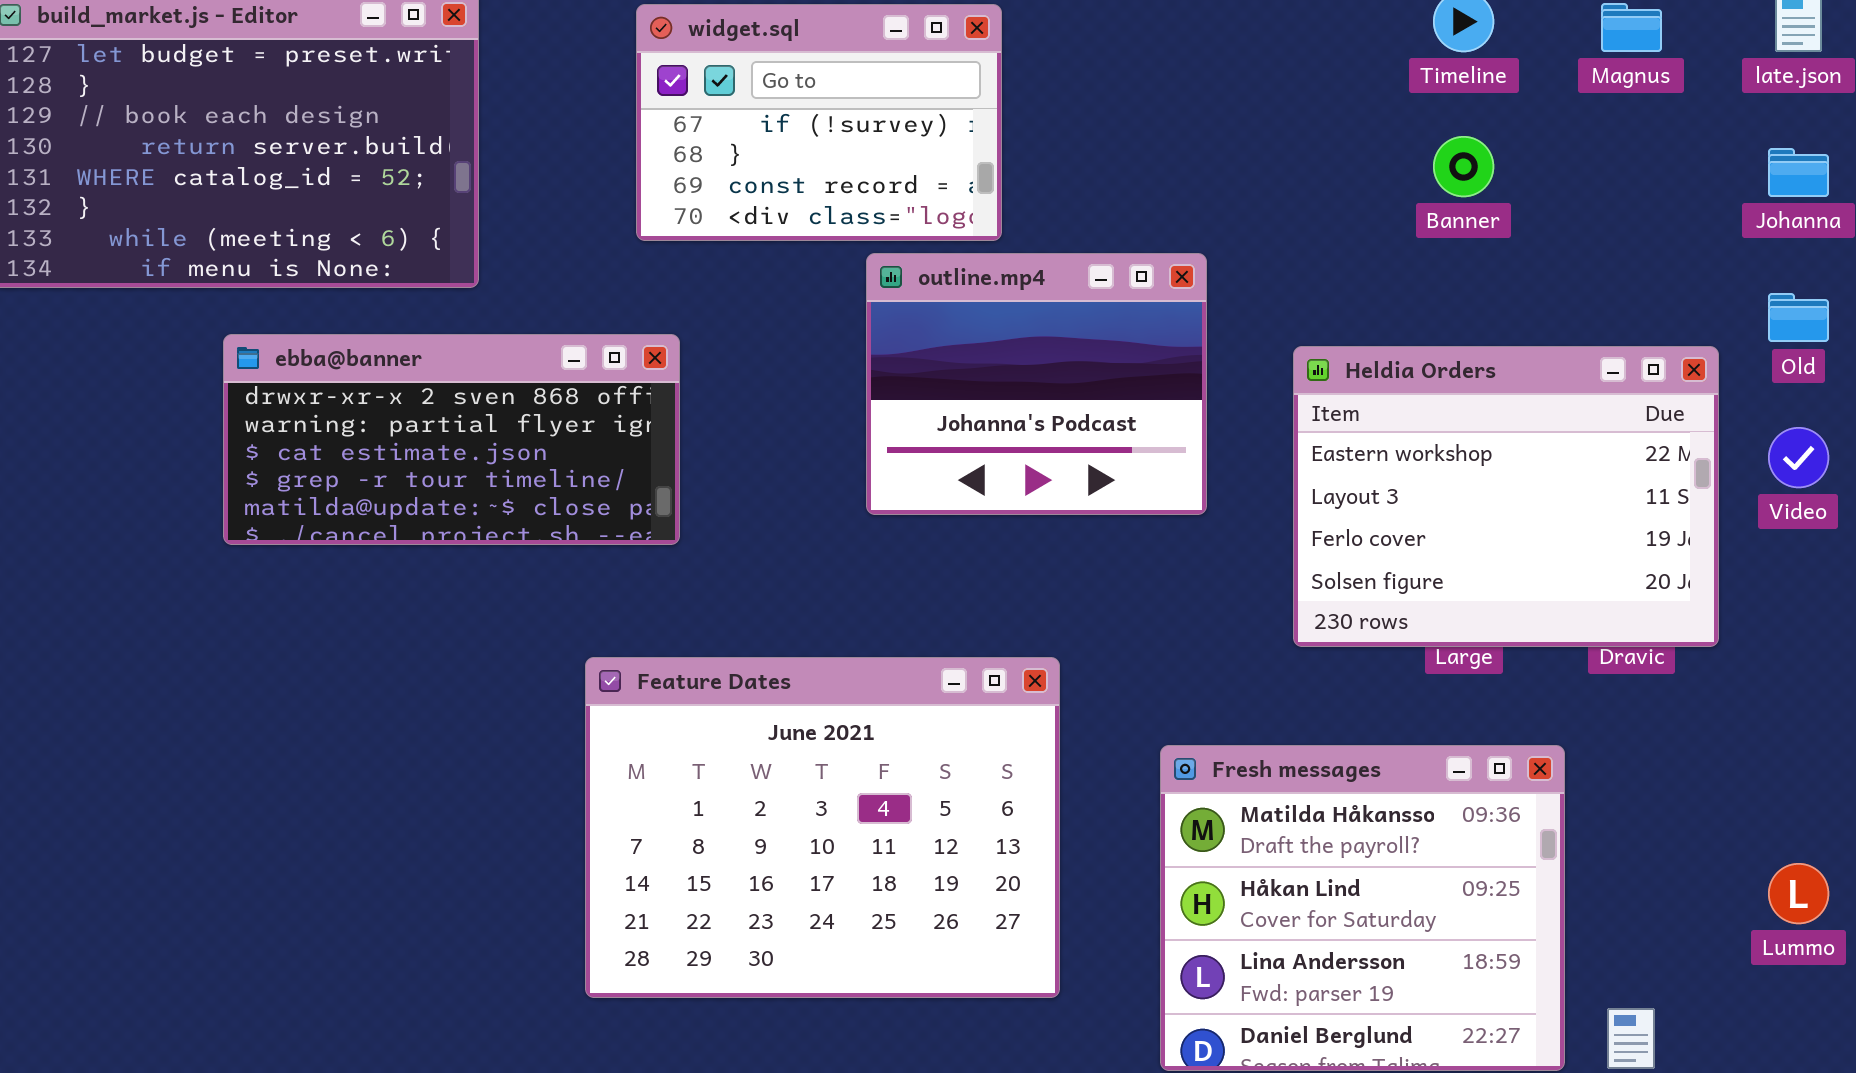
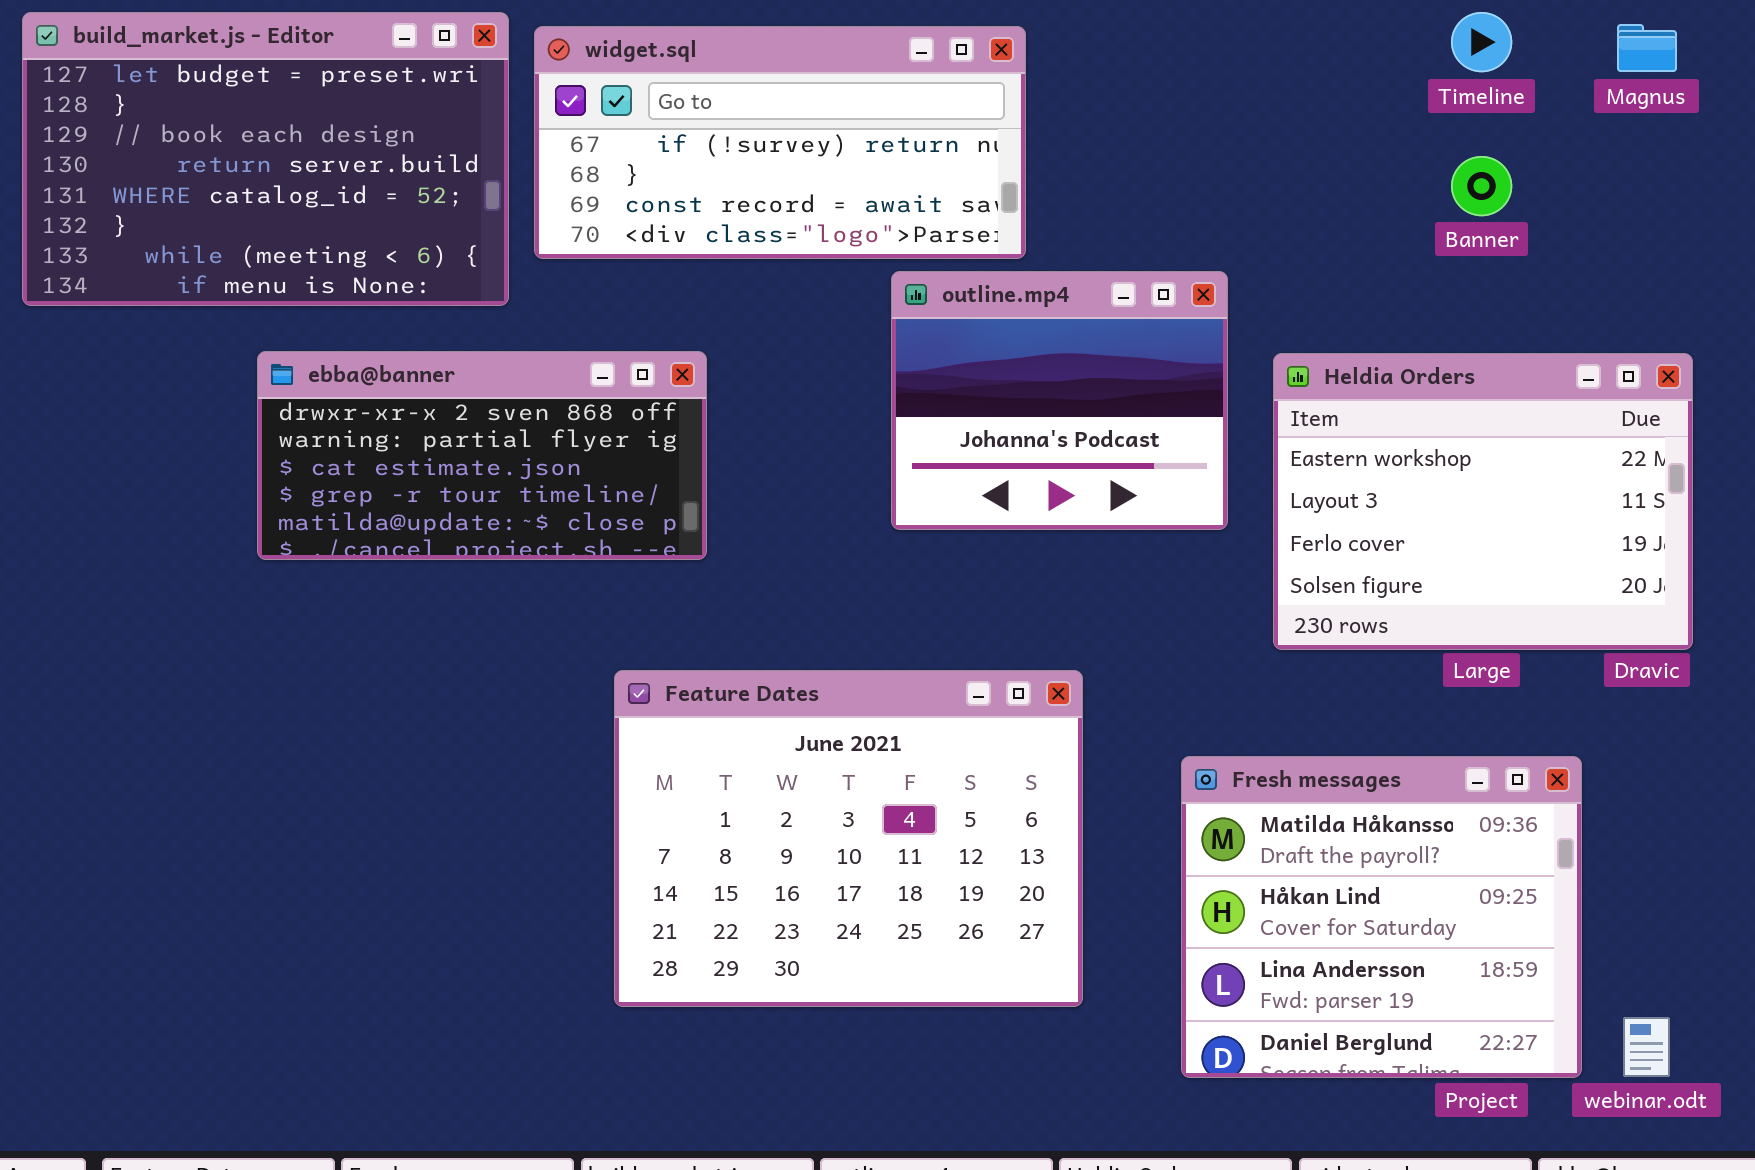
widget.sql: [636,4,1002,241] -> [534,26,1026,259], resized
Heldia Orders: [1293,346,1719,647] -> [1273,353,1693,650], moved

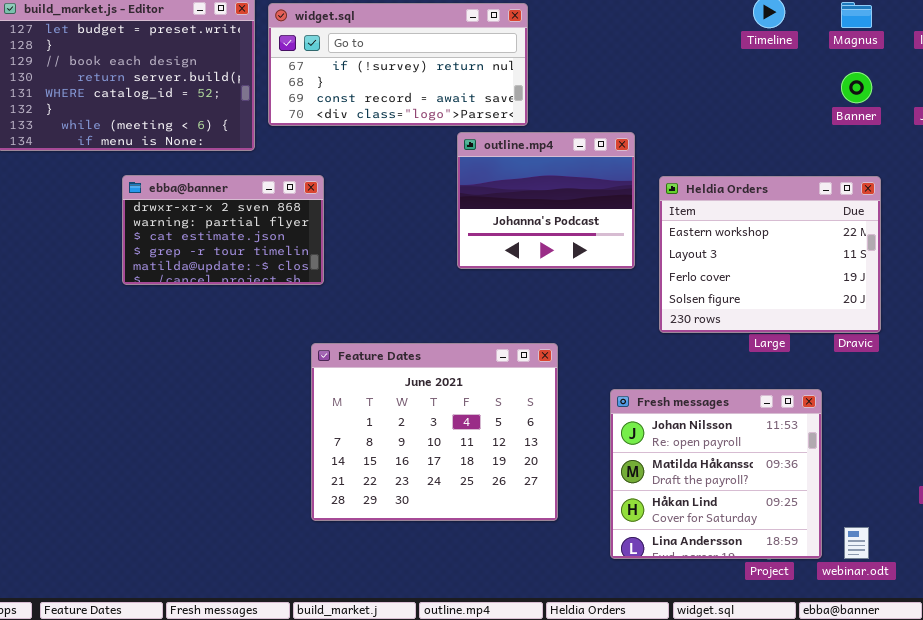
Banner: [1451,156,1512,216] -> [841,72,872,103], moved
ebba@banner: [257,351,707,560] -> [122,175,324,285], resized
Fresh messages: [1181,756,1582,1078] -> [610,389,822,559], scrolled up 1 row

